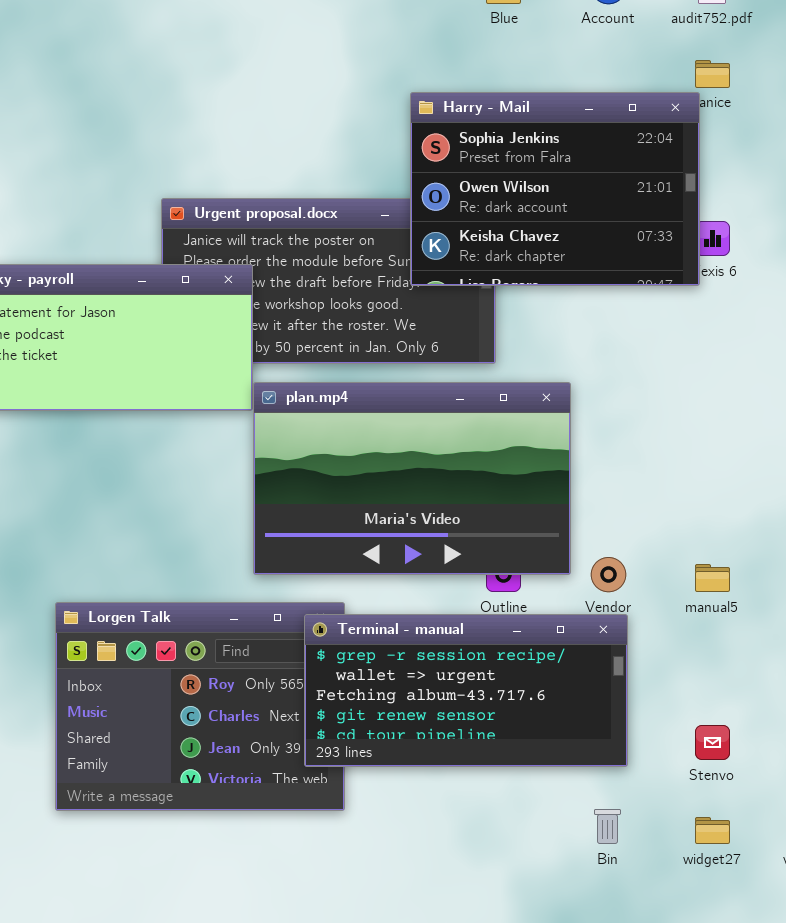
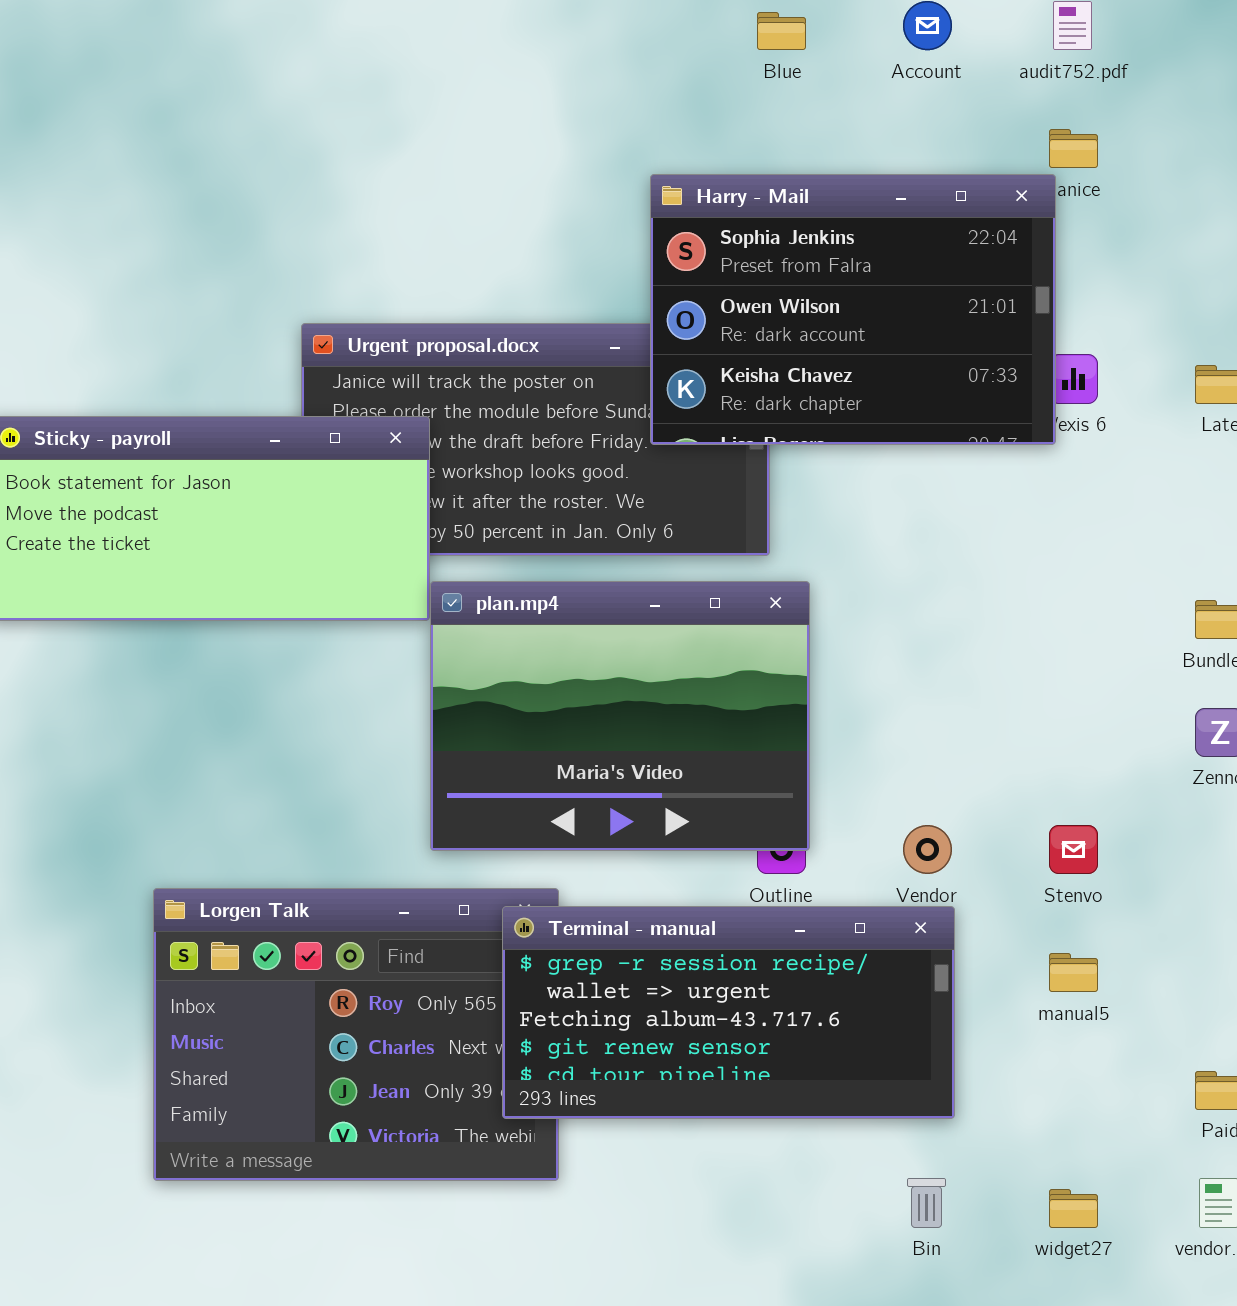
plan.mp4: [253,382,571,575] -> [430,581,810,851], resized
manual5: [695,564,730,592] -> [1049,953,1098,992], moved
Stenvo: [695,725,730,760] -> [1049,825,1098,874], moved

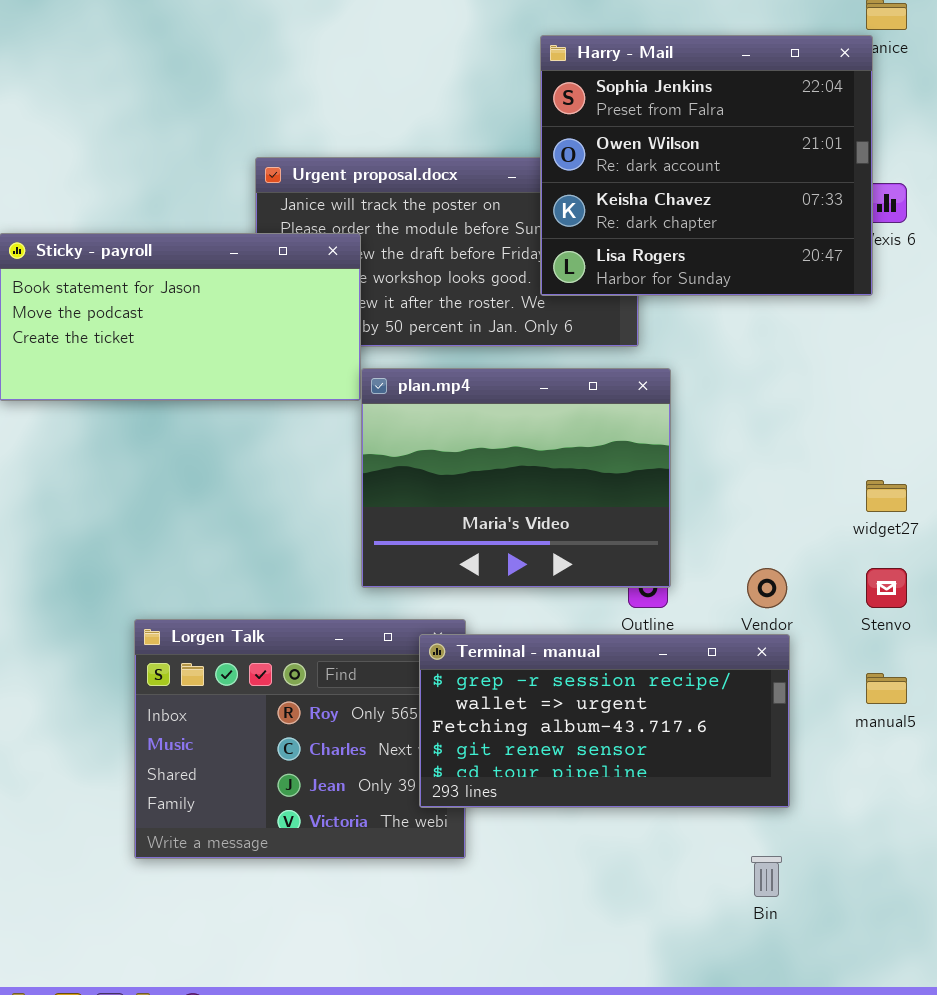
Harry - Mail: [650,174,1056,445] -> [540,35,873,296], resized
widget27: [1049,1189,1098,1228] -> [866,480,907,512], moved

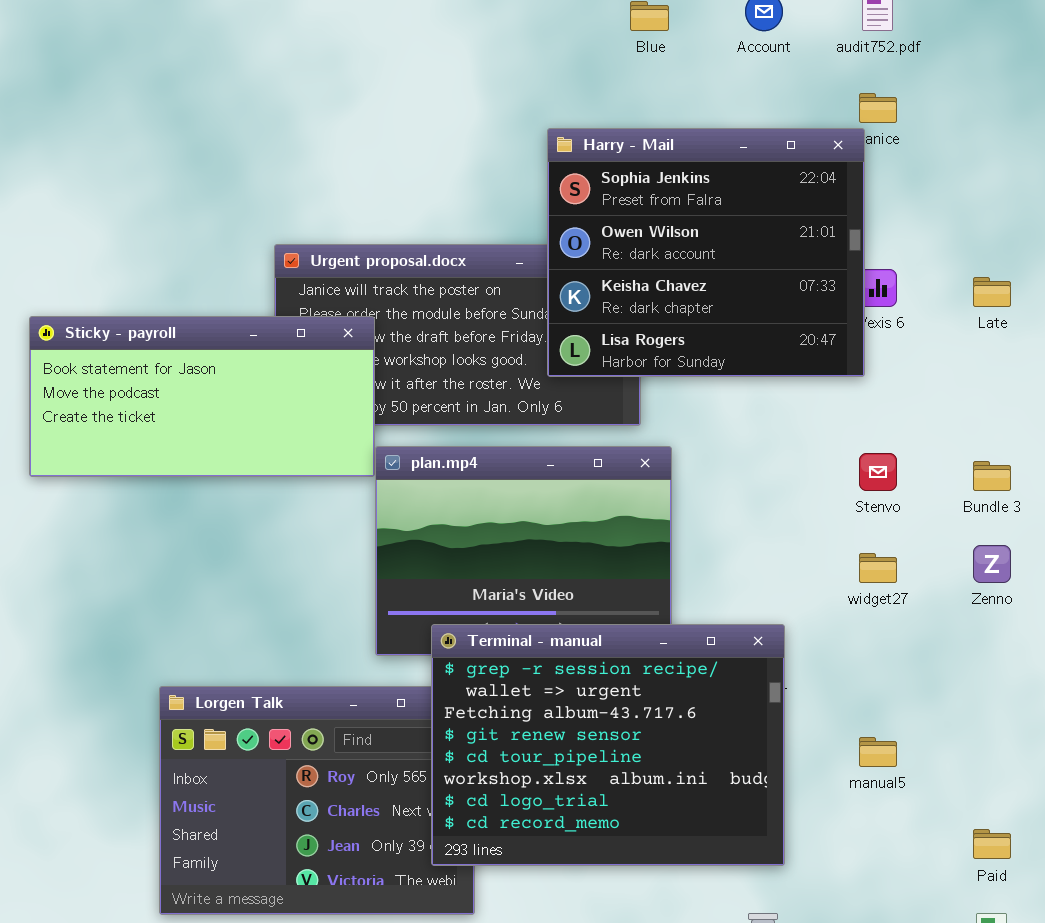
Stenvo: [866,568,907,608] -> [859,453,897,491], moved
Terminal - manual: [419,634,790,808] -> [431,624,785,866], resized

